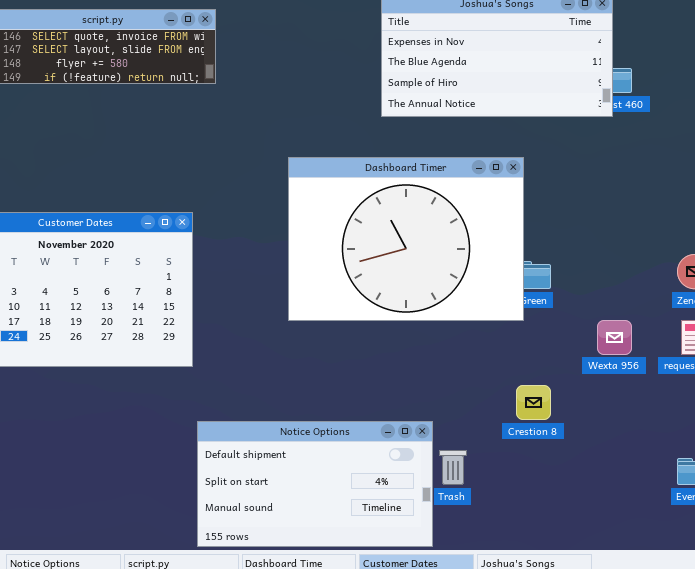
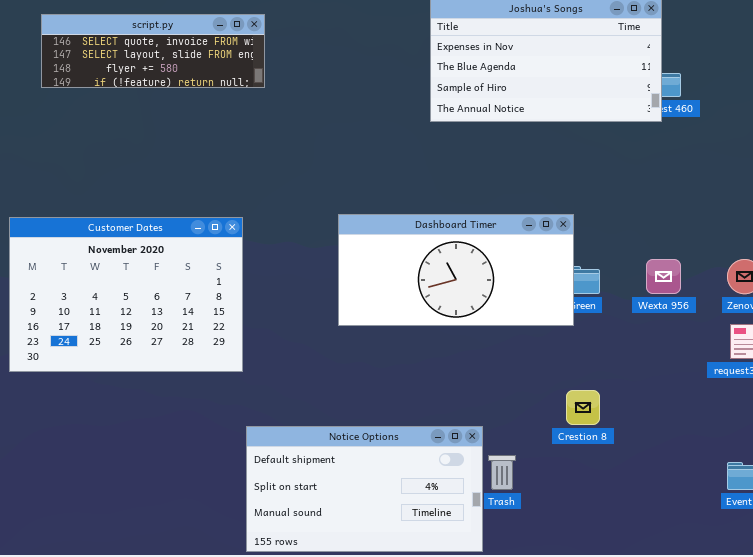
Dashboard Timer: [288,157,524,321] -> [338,214,574,326], resized
Wexta 956: [597,320,632,355] -> [646,259,681,294], moved

